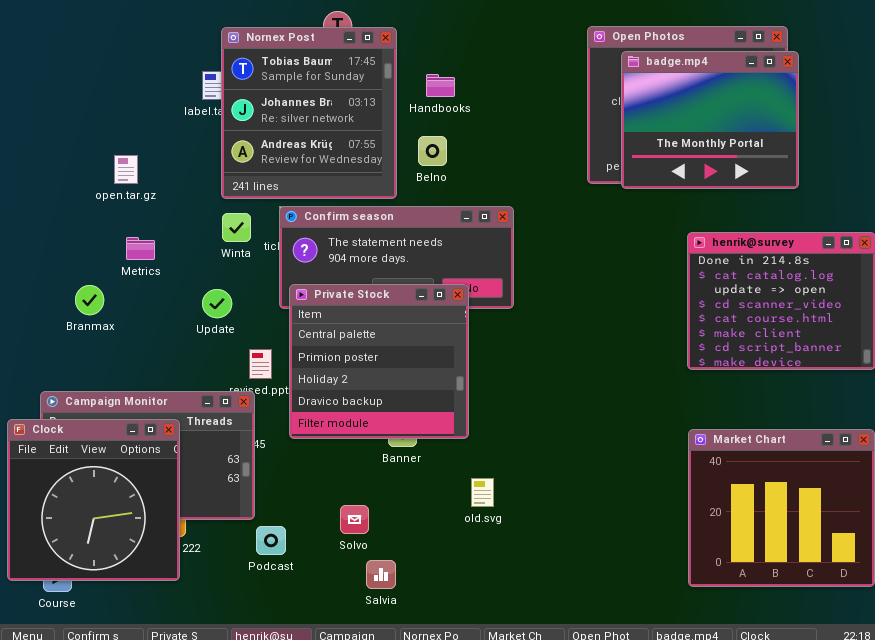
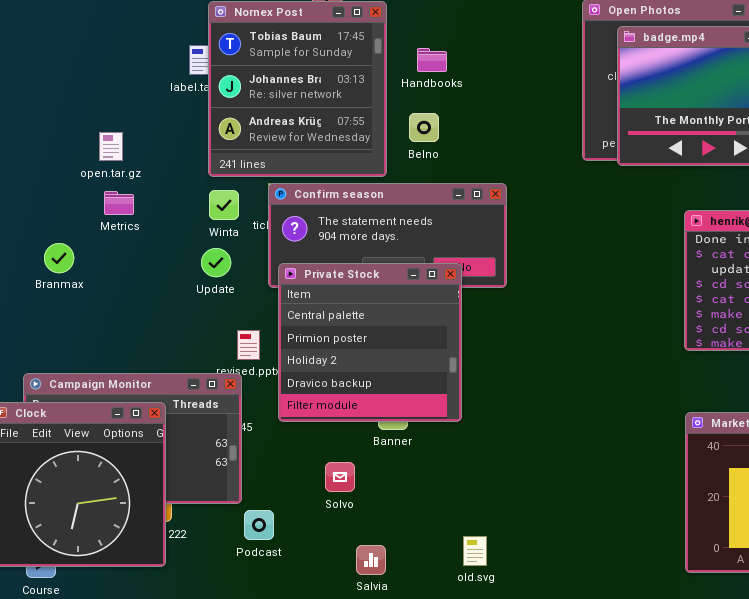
Metrics: [126,237,155,260] -> [104,191,134,215], moved
Branmax: [75,285,104,315] -> [44,243,74,273], moved
Update: [202,289,232,318] -> [201,248,231,277], moved
old.svg: [471,478,494,507] -> [463,536,487,566], moved
Solvo: [340,505,369,534] -> [325,462,355,492], moved

